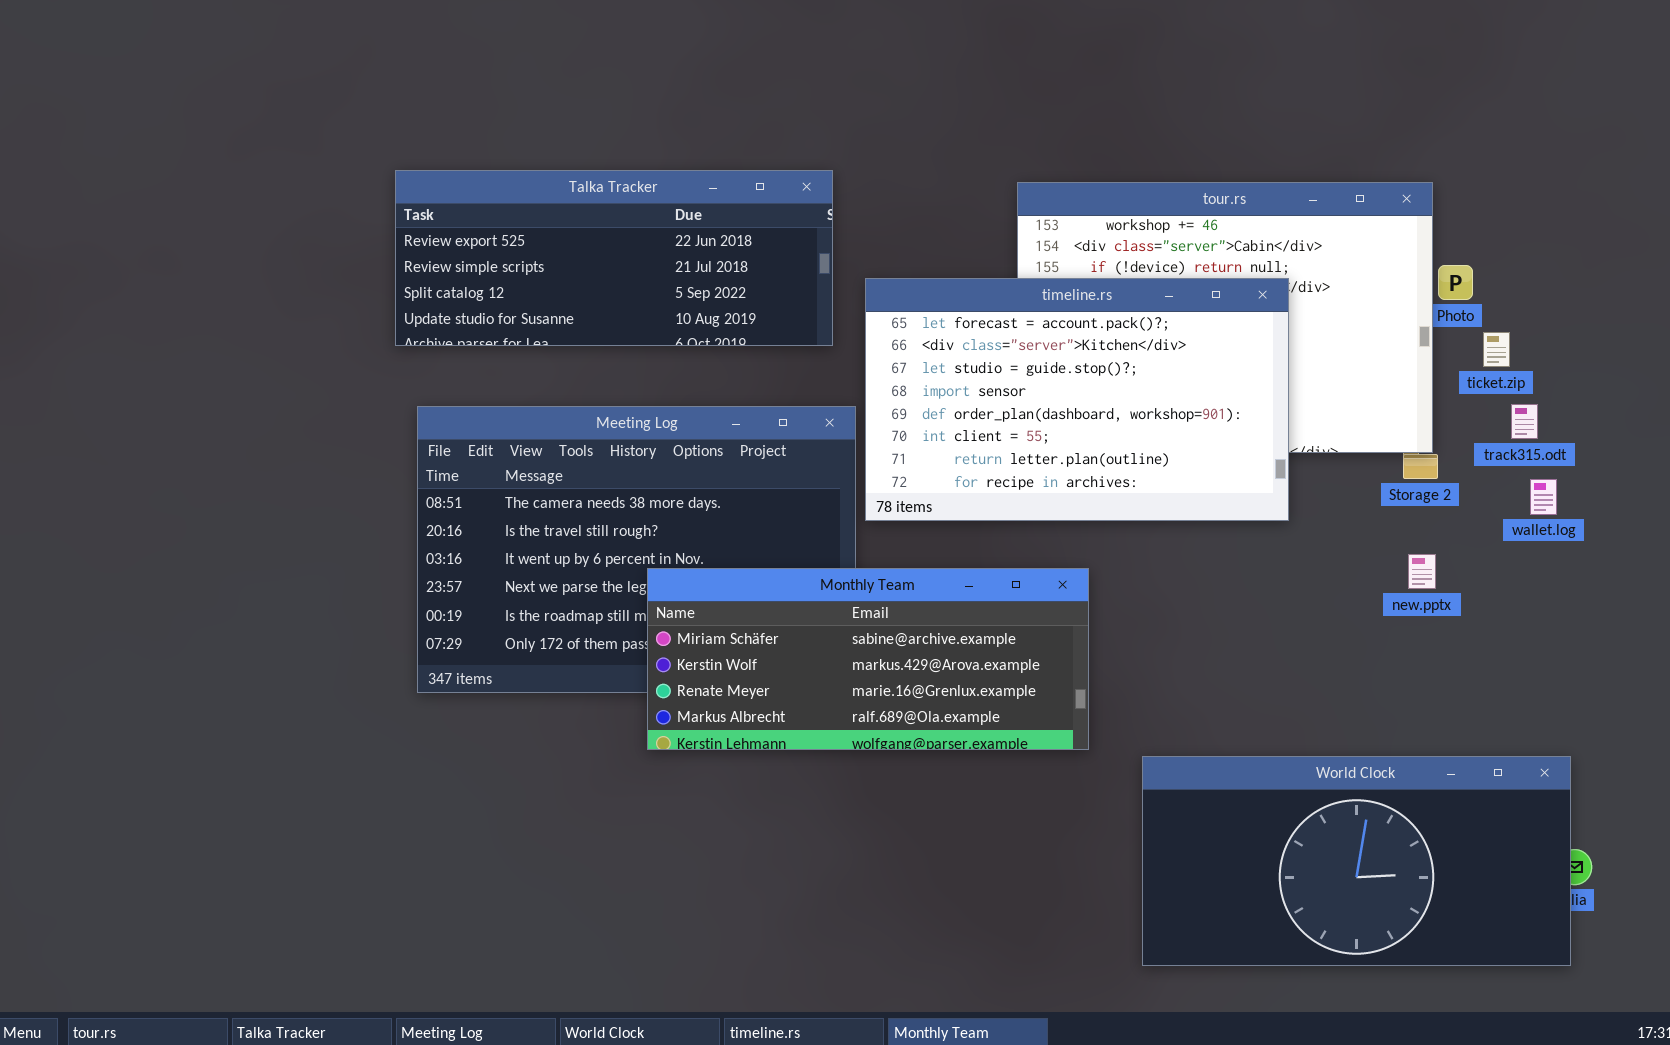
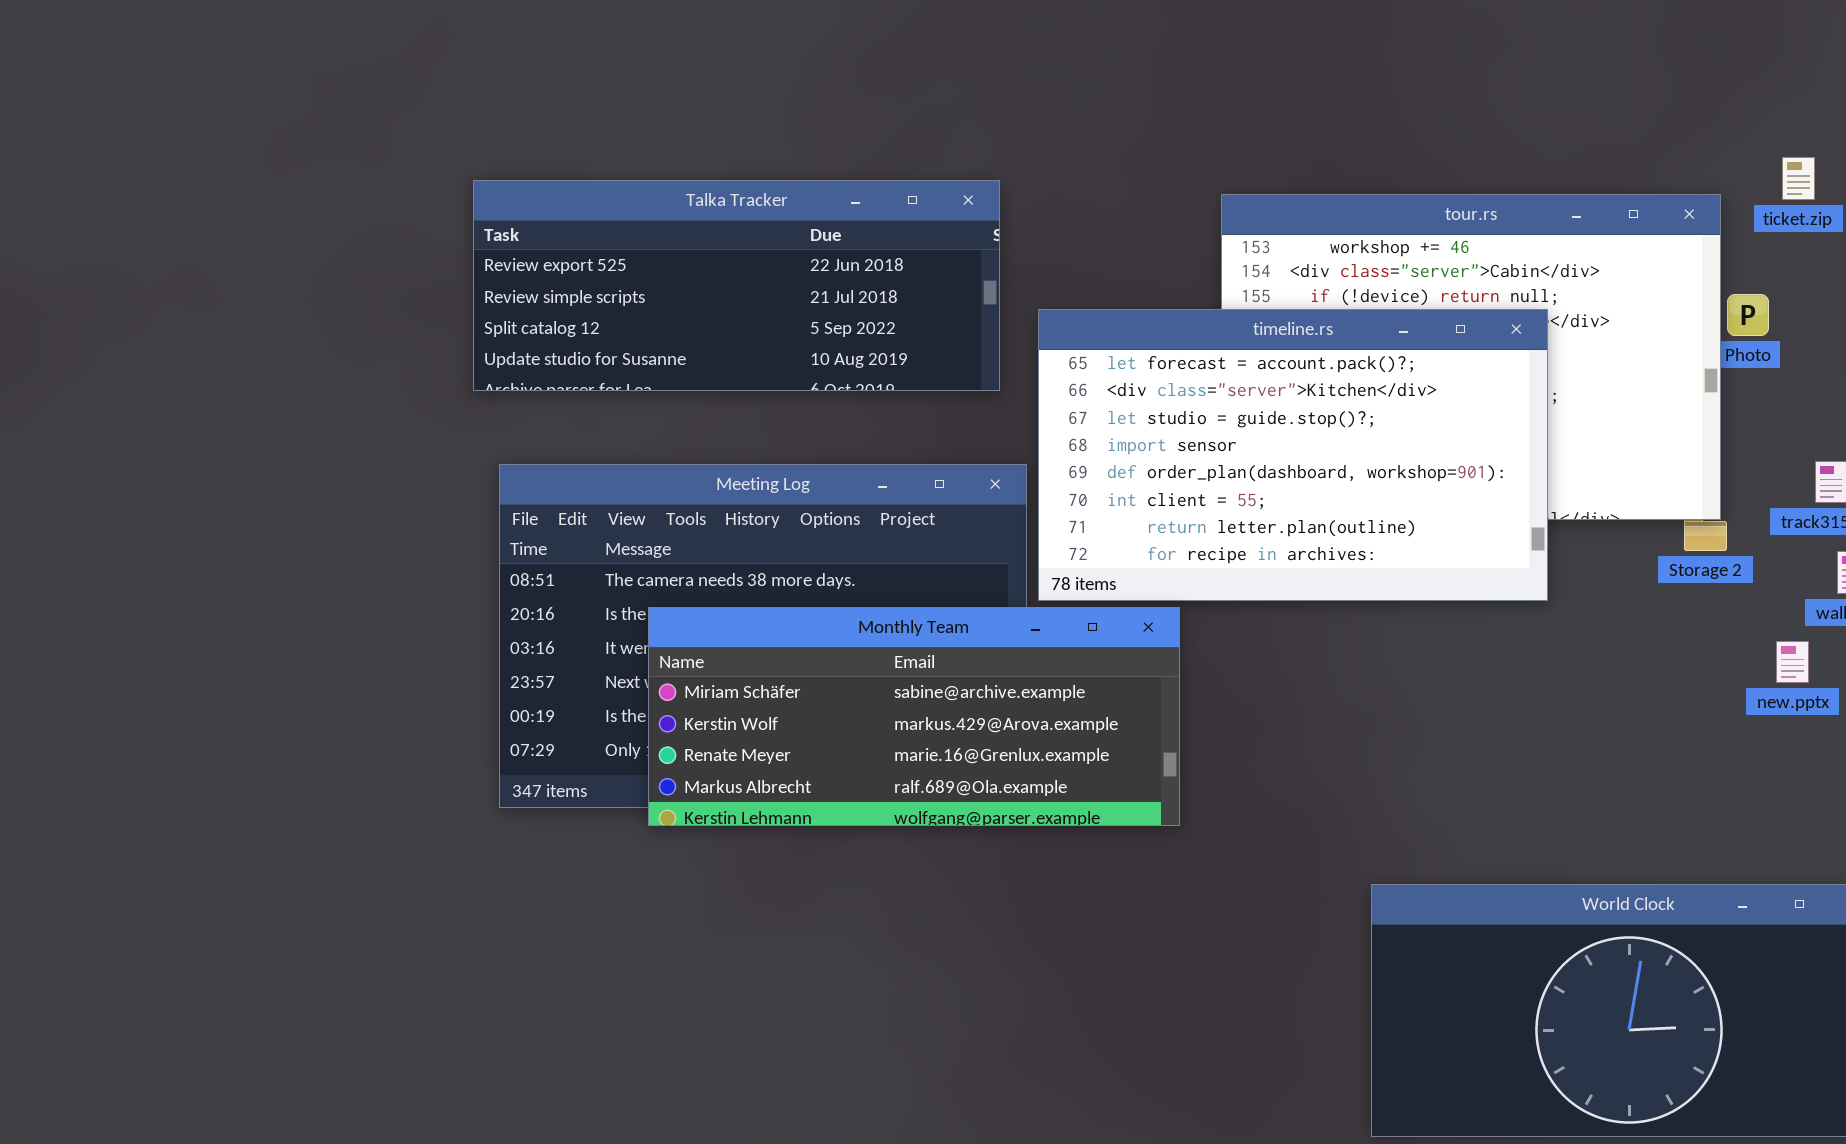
ticket.zip: [1483,332,1510,367] -> [1782,157,1815,200], moved
new.pptx: [1408,554,1436,589] -> [1776,641,1809,683], moved
Monthly Team: [647,568,1089,750] -> [648,607,1180,826], moved

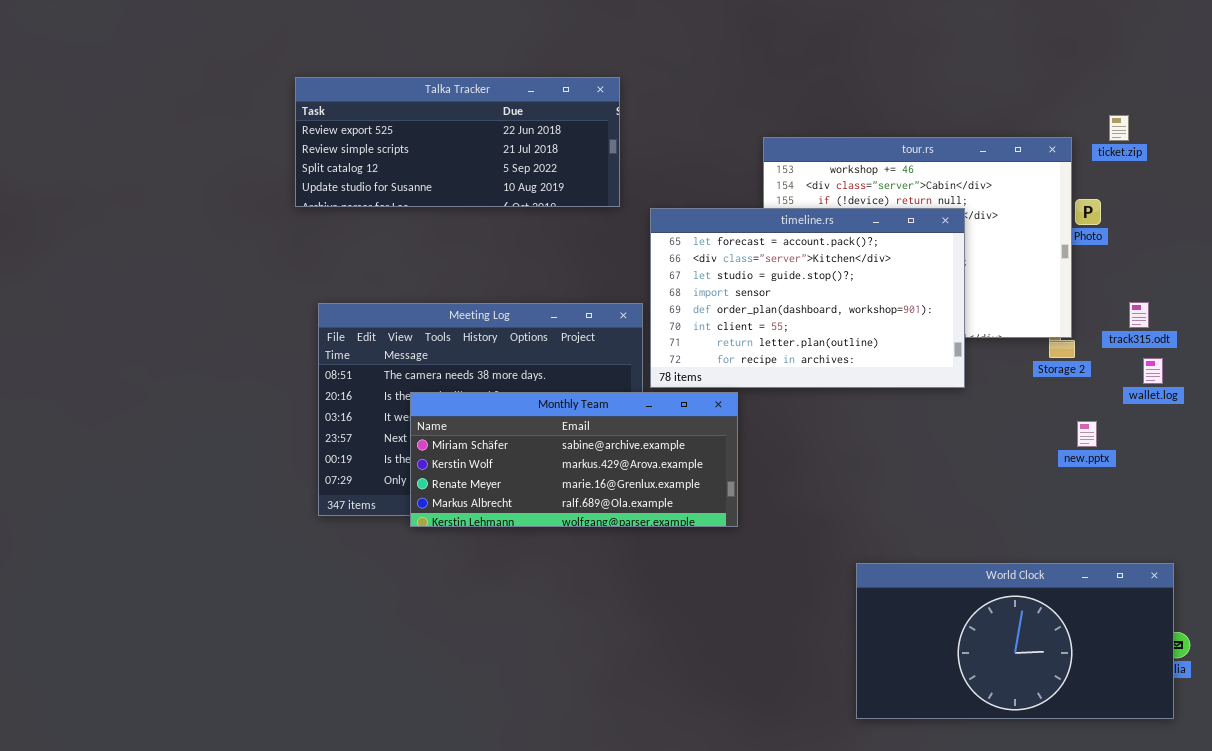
Talka Tracker: [473,180,1000,391] -> [295,77,620,207], moved
new.pptx: [1776,641,1809,683] -> [1077,421,1097,447], moved

